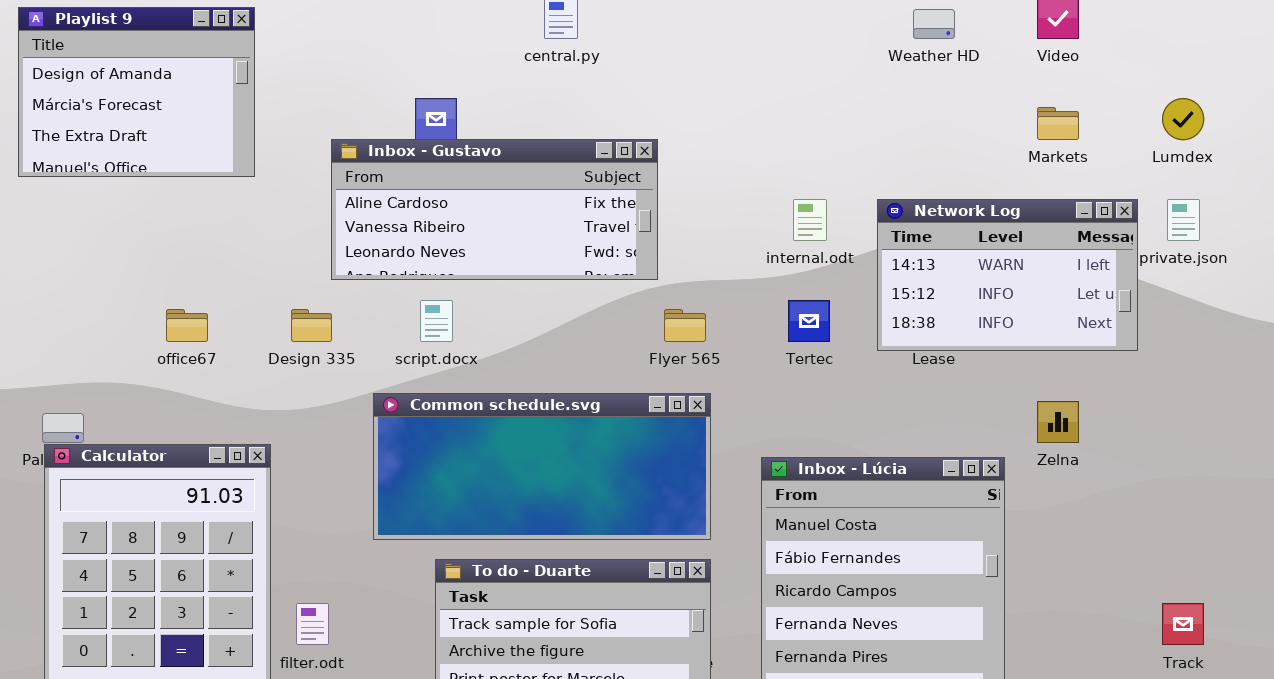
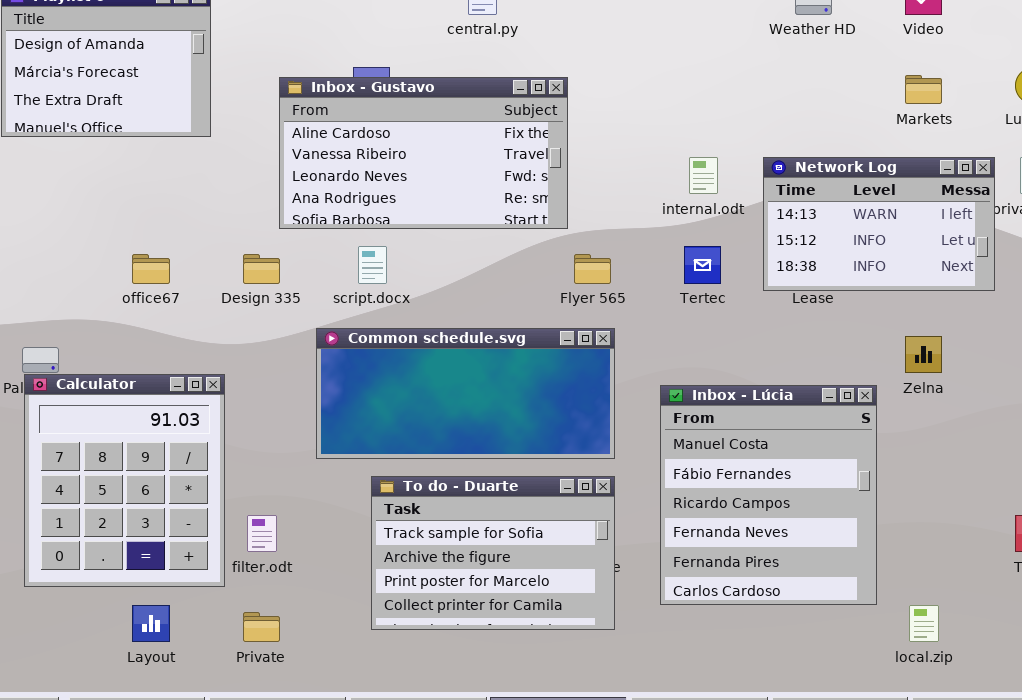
Inbox - Gustavo: [331,139,658,280] -> [279,77,568,229], resized

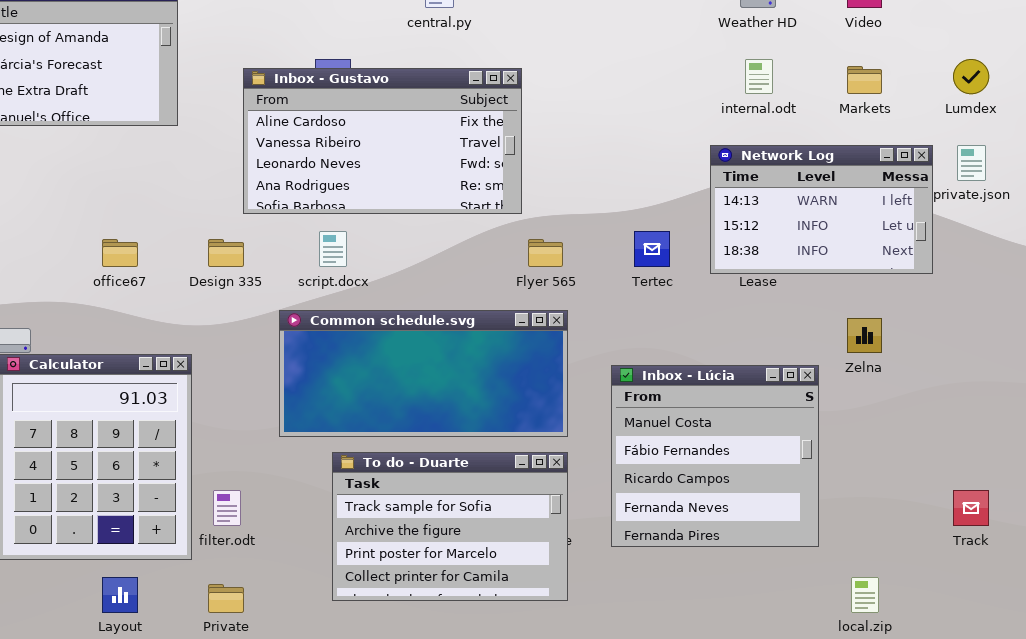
internal.odt: [689,157,718,194] -> [745,59,773,94], moved
Inbox - Lúcia: [660,385,877,605] -> [611,365,819,547], resized

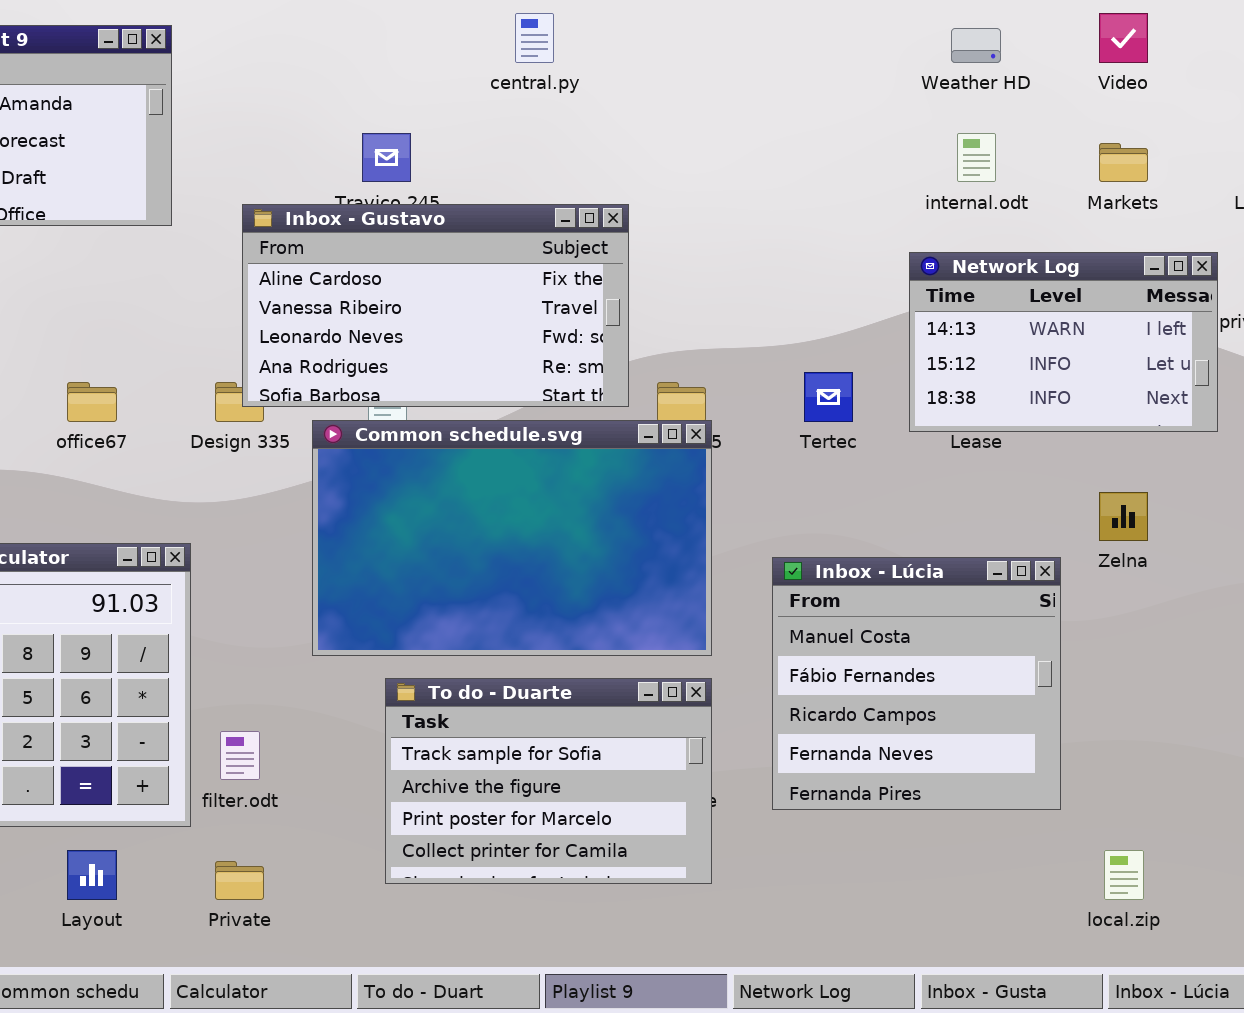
Inbox - Gustavo: [243,68,522,214] -> [242,204,629,407], moved
Common schedule.svg: [279,310,568,437] -> [312,420,712,656], resized

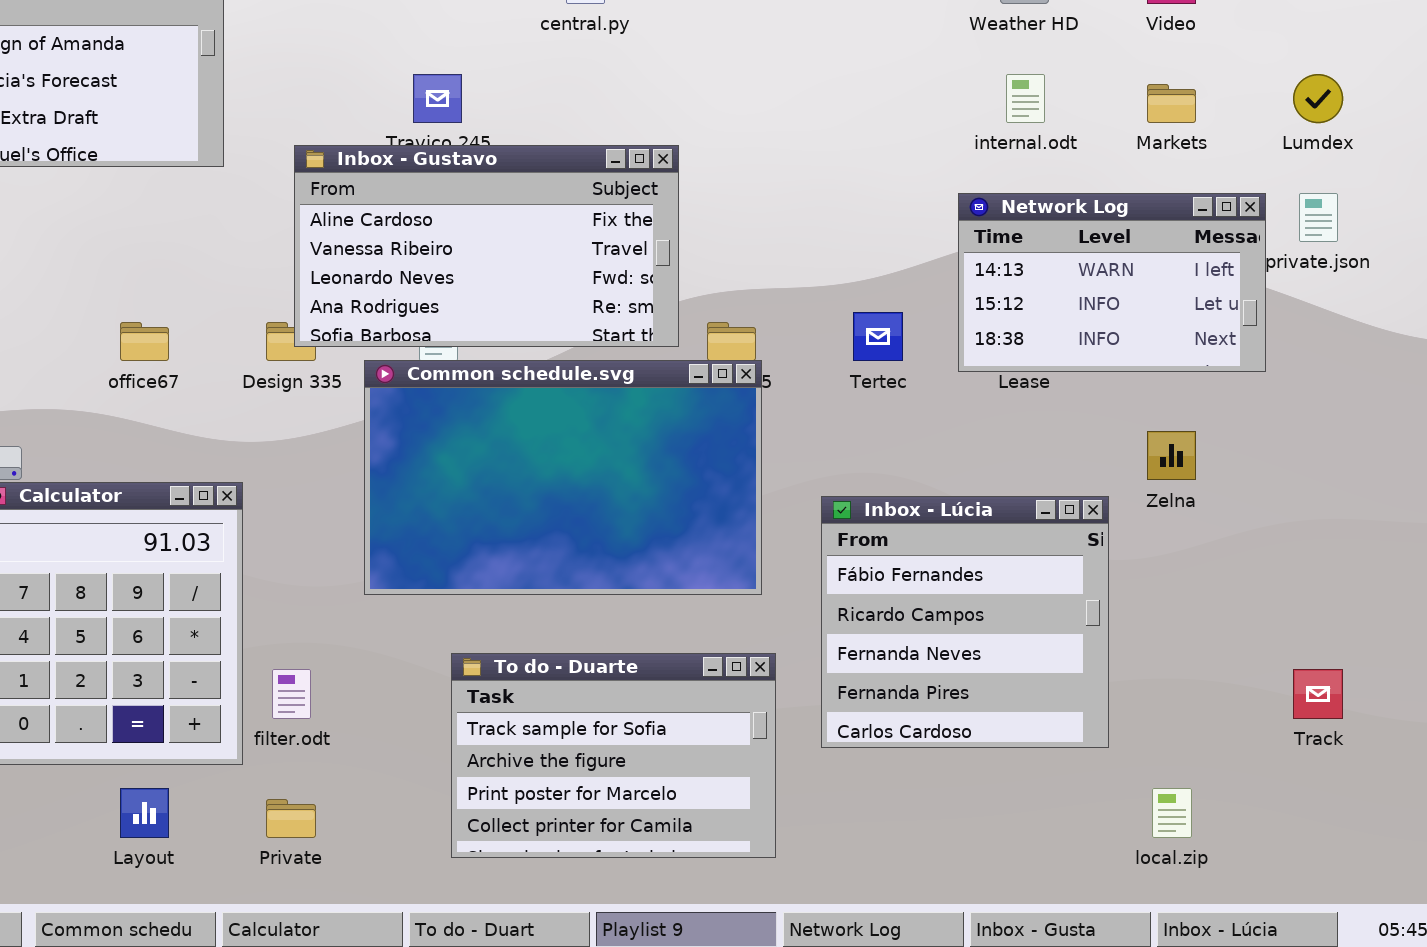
Inbox - Lúcia: [772,557,1061,810] -> [821,496,1109,748], scrolled down 1 row
To do - Duarte: [385,678,712,884] -> [451,653,776,858], moved

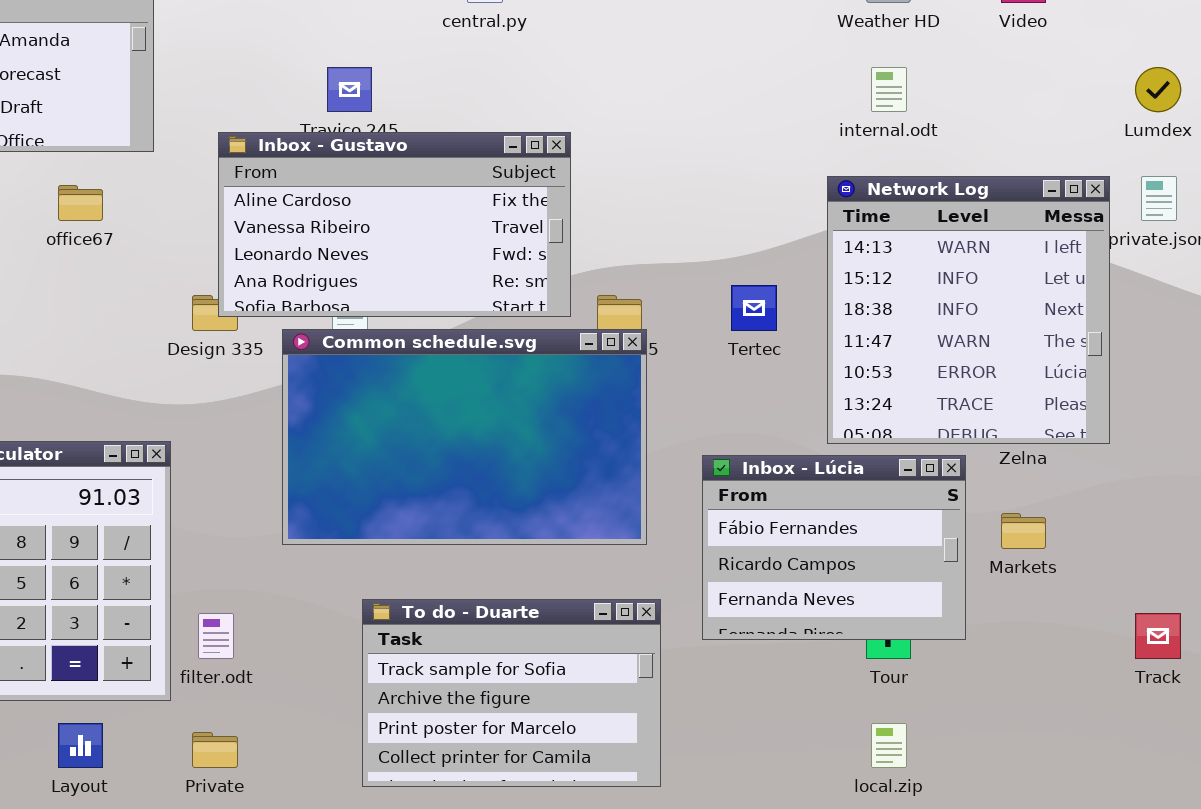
Markets: [1147,84,1196,123] -> [1001,513,1046,549], moved
Network Log: [958,193,1266,372] -> [827,176,1110,444], resized
office67: [120,322,169,361] -> [58,185,103,221], moved
Inbox - Lúcia: [821,496,1109,748] -> [702,455,966,640], resized
local.zip: [1152,788,1192,838] -> [871,723,907,768], moved

